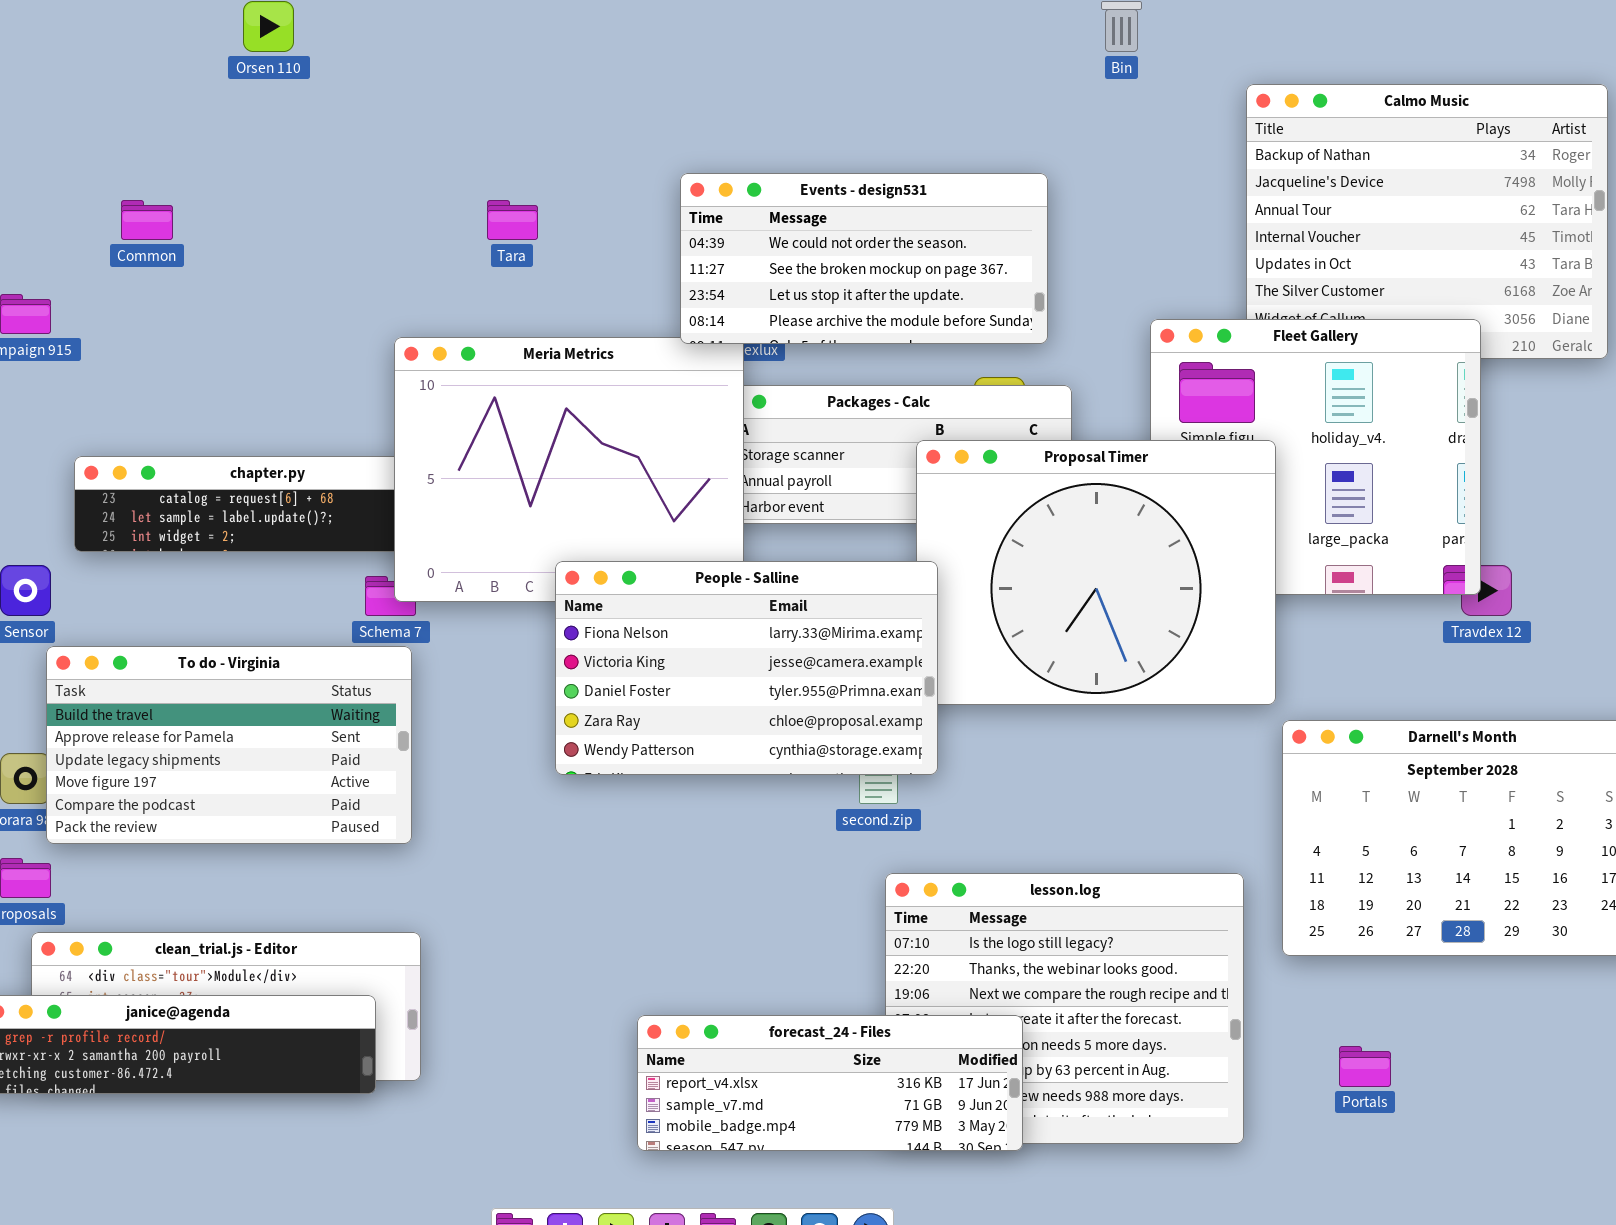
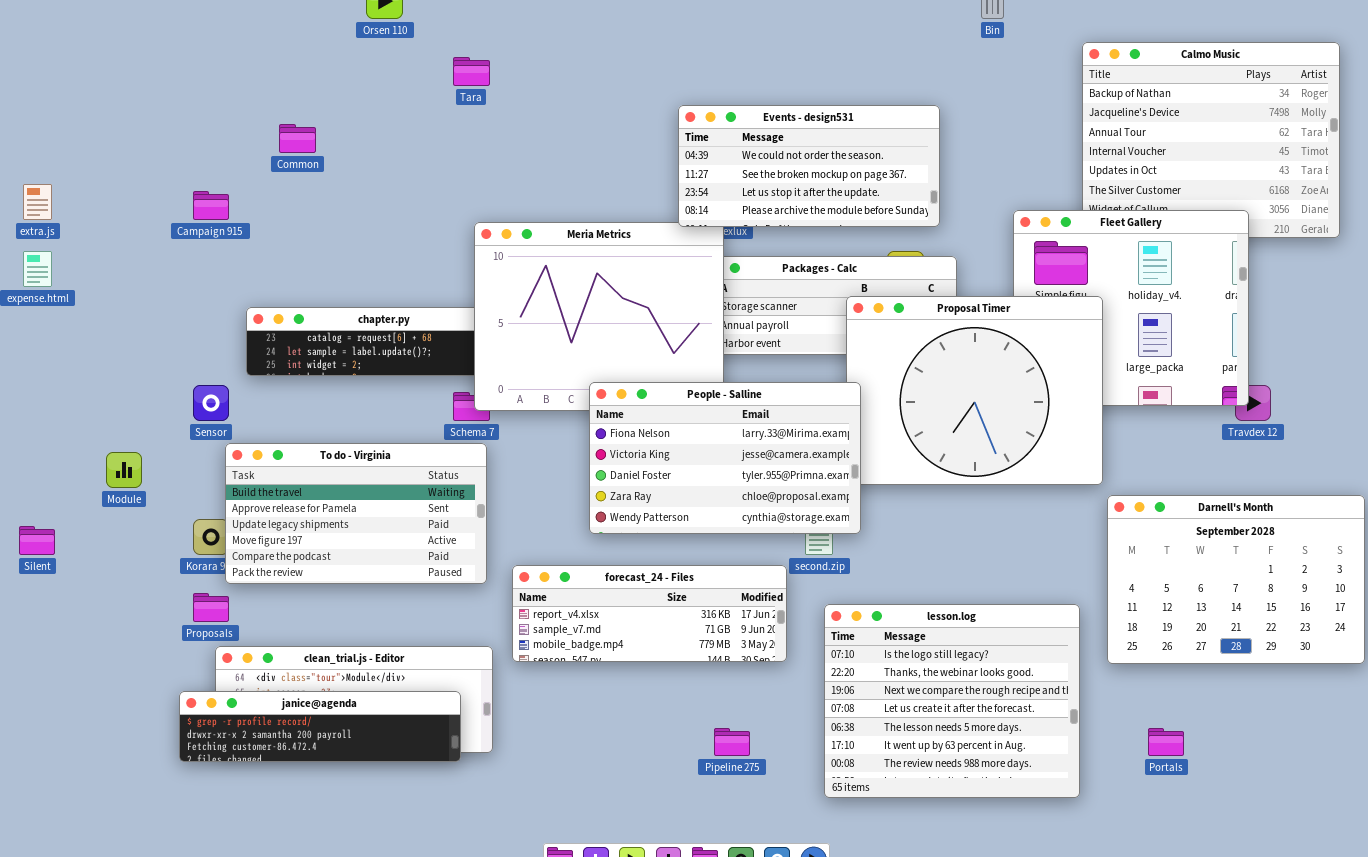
Tara: [487,200,538,240] -> [453,57,490,86], moved
forecast_24 - Files: [637,1015,1023,1151] -> [512,565,787,662], moved

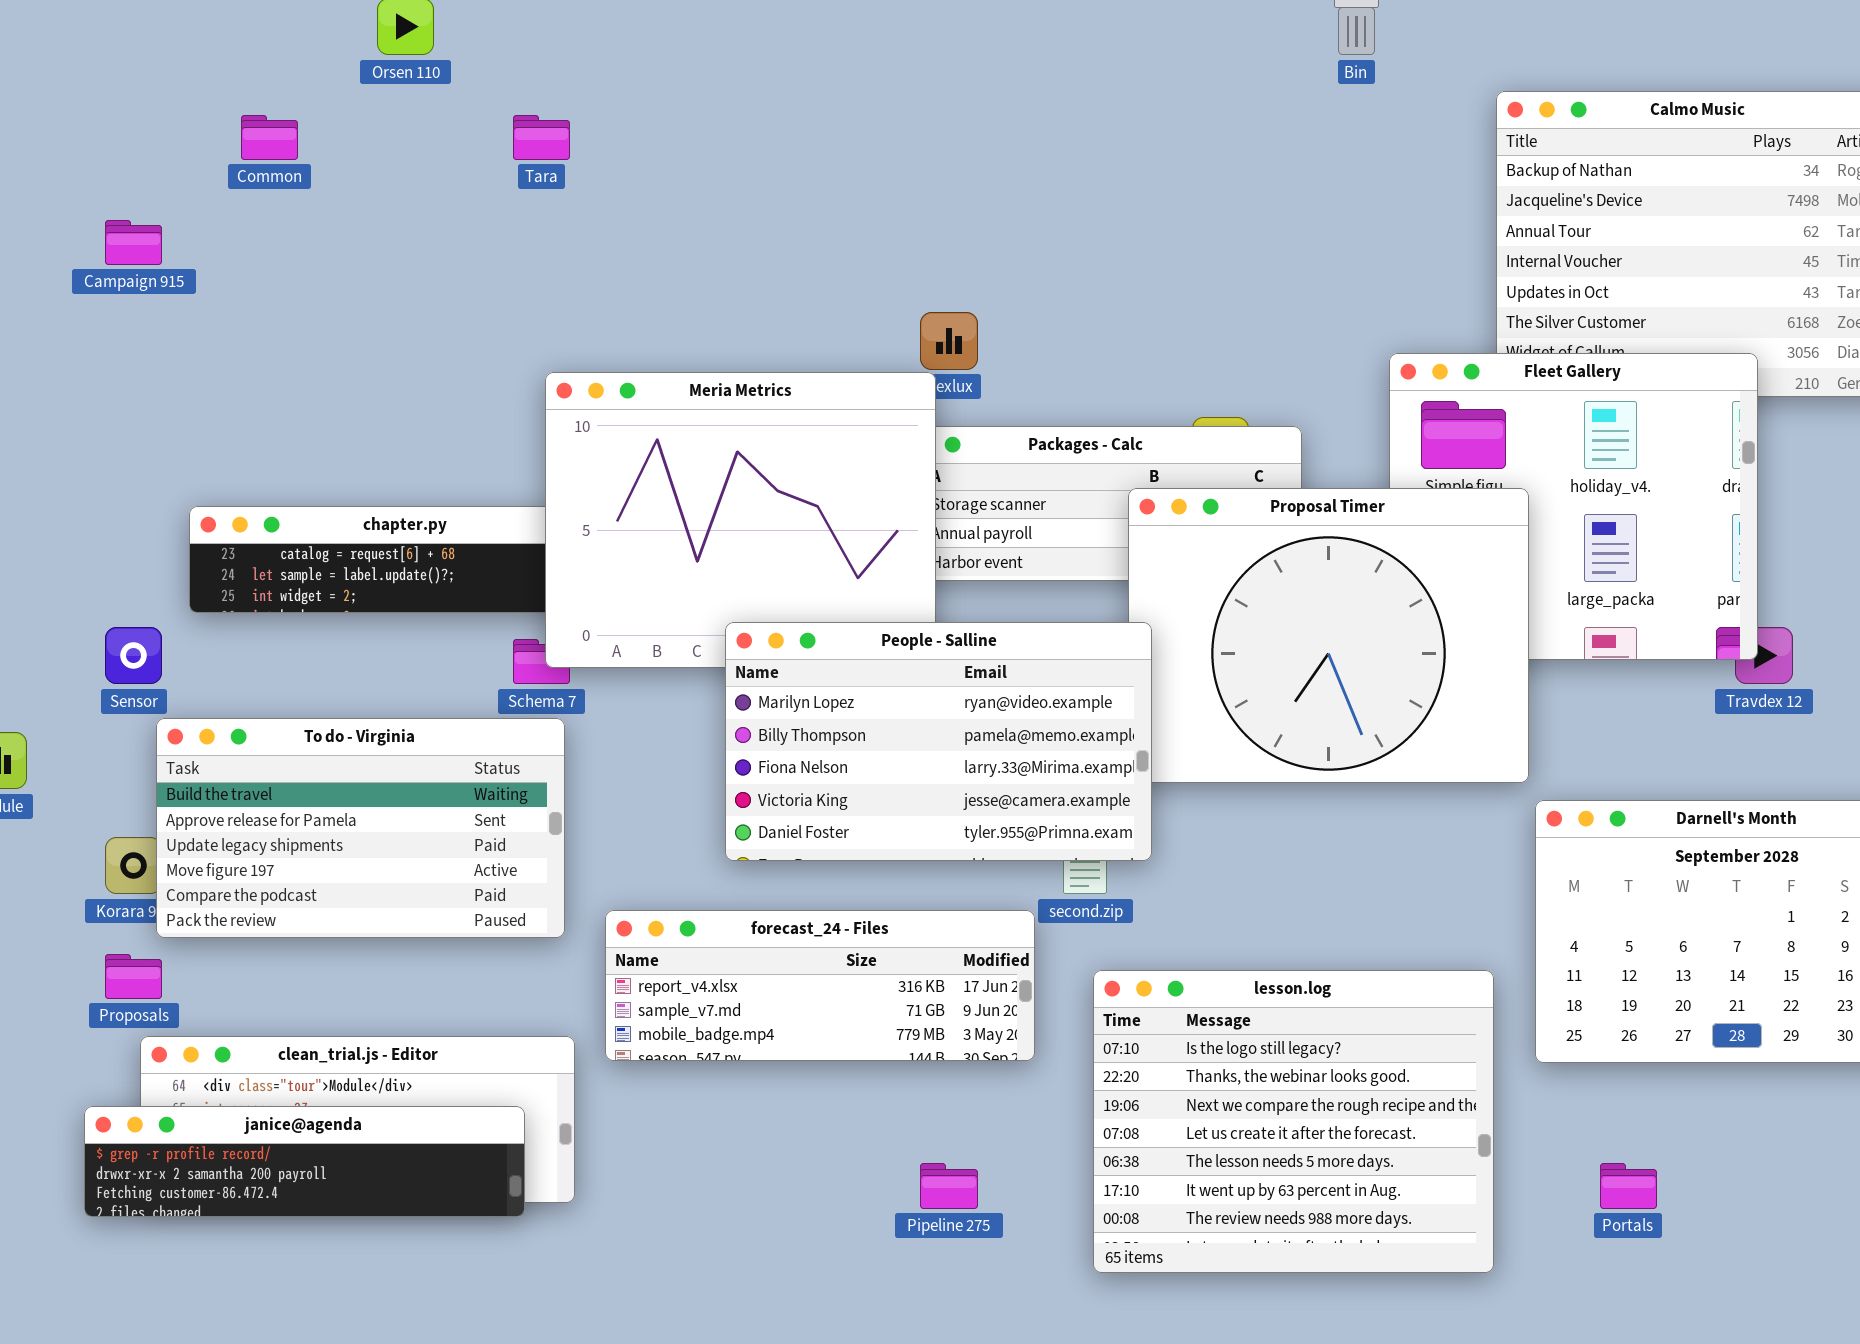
Events - design531: [678,105,940,227] -> none, closed
Common: [279,124,316,153] -> [241,115,298,160], moved
Campaign 915: [193,191,229,220] -> [105,220,162,265], moved
People - Salline: [589,382,861,534] -> [725,622,1152,861], scrolled up 2 rows

